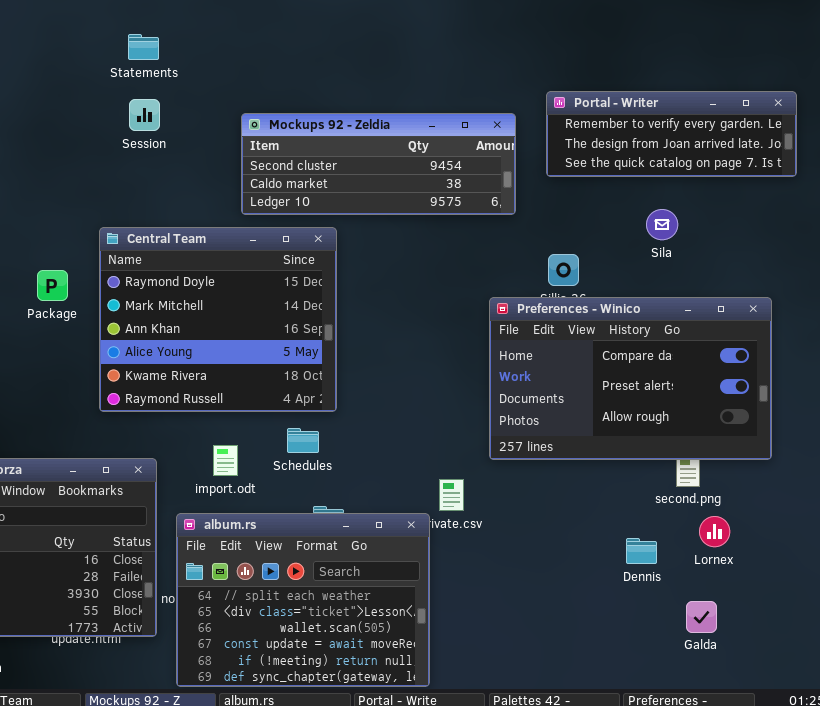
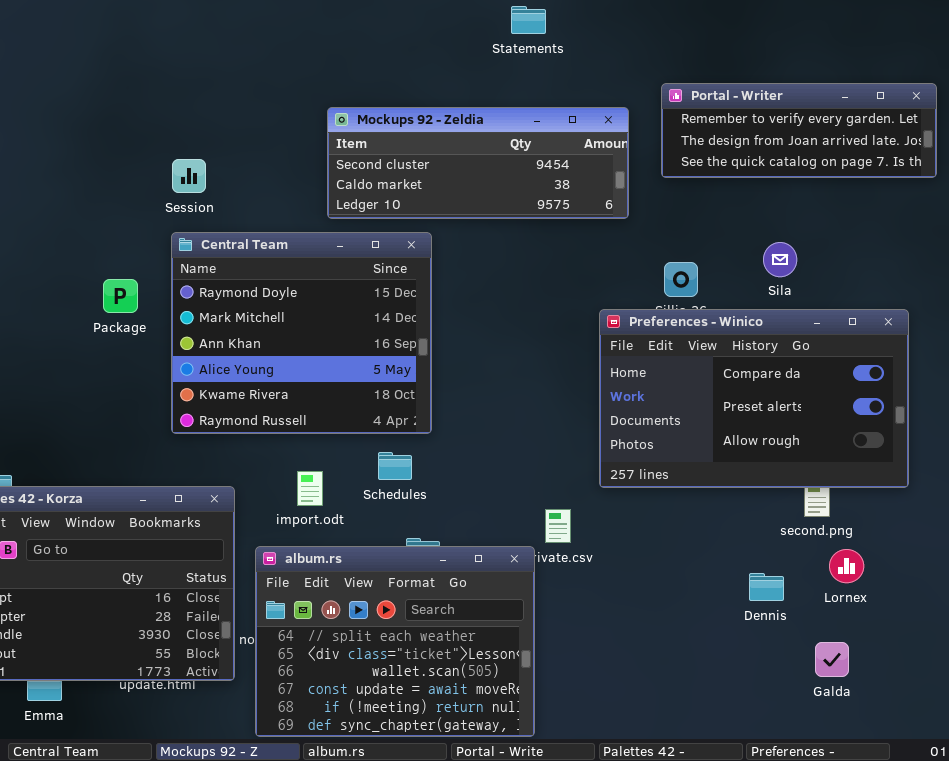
Statements: [128,34,159,60] -> [511,6,546,34], moved
Session: [129,99,160,131] -> [172,159,206,193], moved
Sila: [646,209,678,240] -> [763,242,797,277], moved

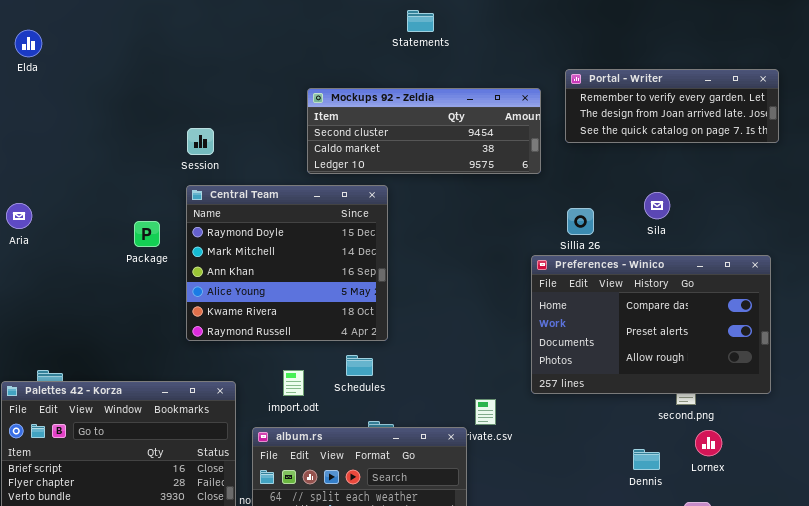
Statements: [511,6,546,34] -> [407,10,434,32], moved
Preferences - Winico: [599,309,909,488] -> [531,255,771,394], moved

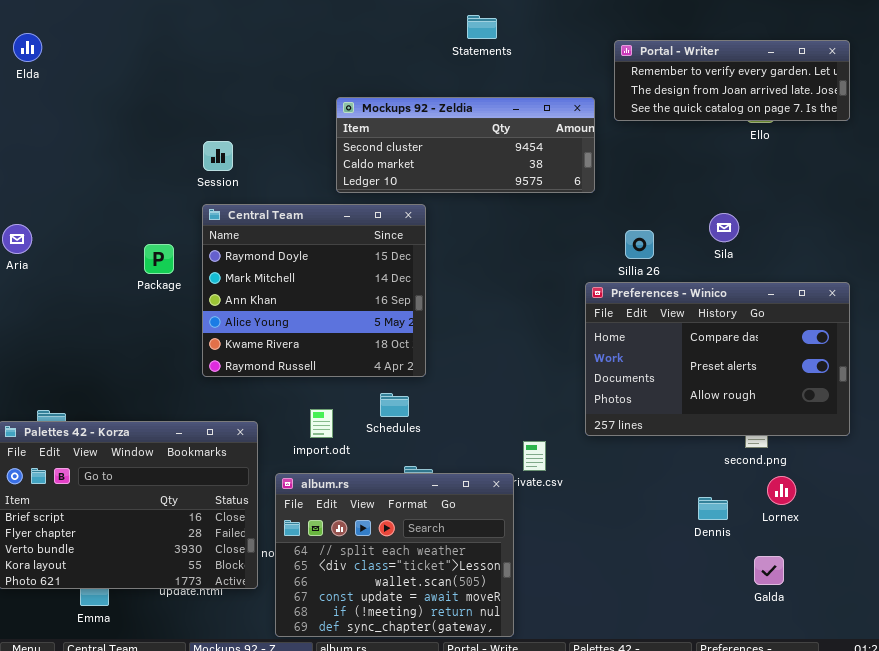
Statements: [407,10,434,32] -> [467,15,497,39], moved
Portal - Writer: [565,69,779,143] -> [614,40,850,121], moved

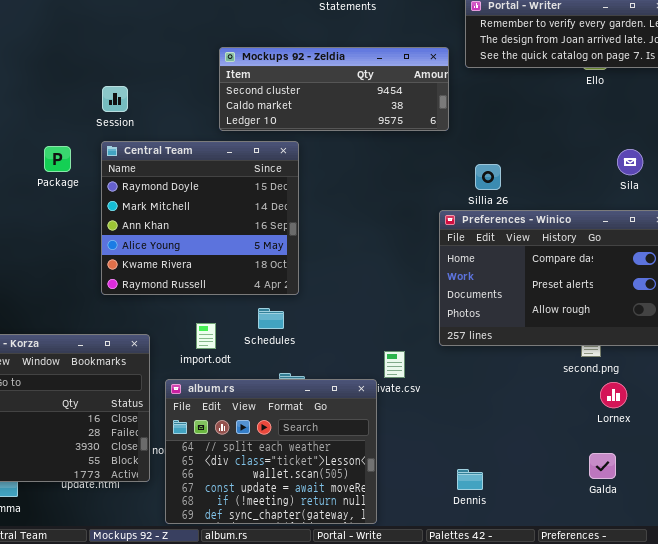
Sila: [709,213,739,242] -> [617,149,643,175], moved
Package: [144,244,174,274] -> [44,146,71,172], moved
Dennis: [698,497,728,520] -> [457,469,483,490], moved

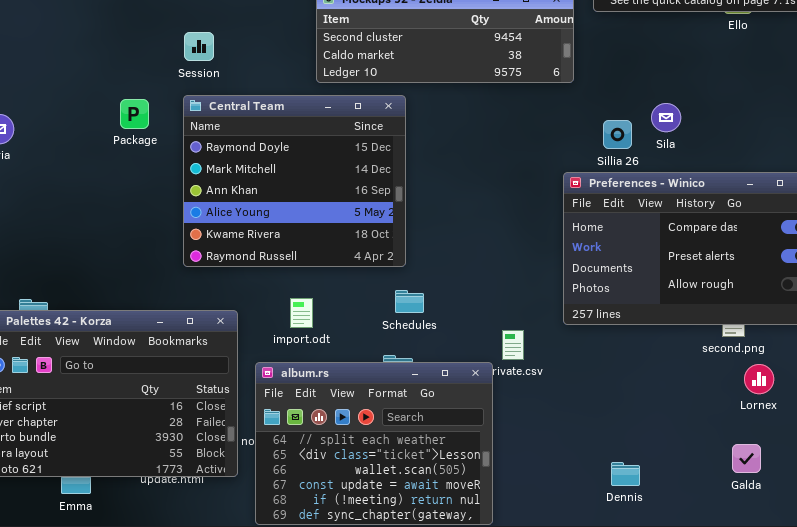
Sila: [617,149,643,175] -> [651,103,681,132], moved
Schedules: [258,308,284,329] -> [395,290,424,313], moved
Dennis: [457,469,483,490] -> [611,462,640,486], moved

